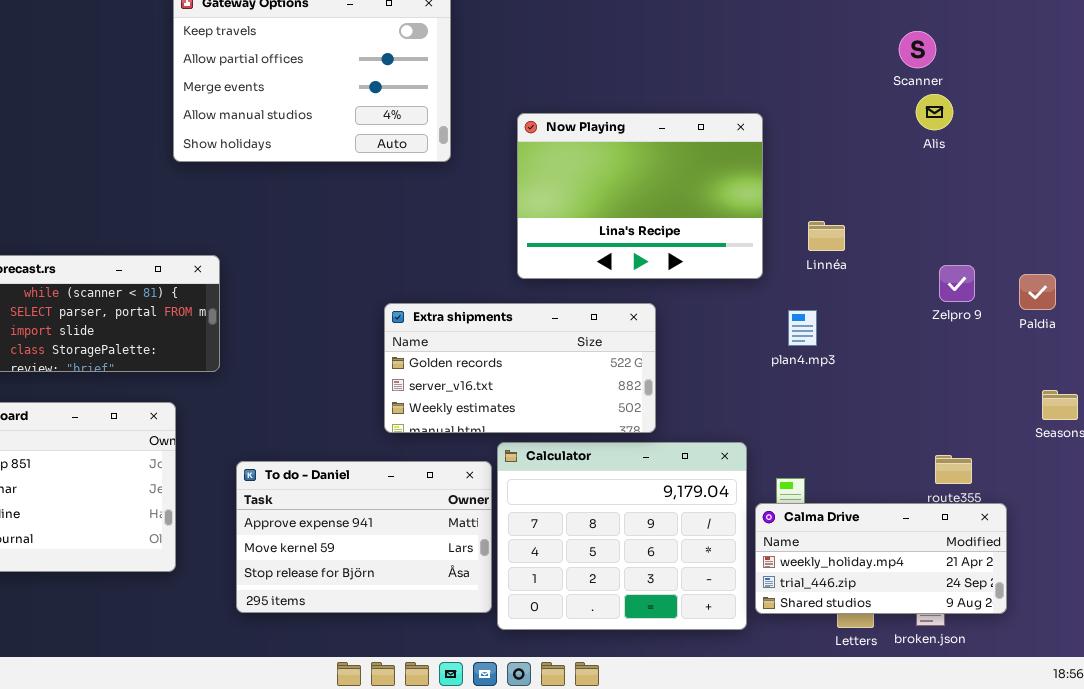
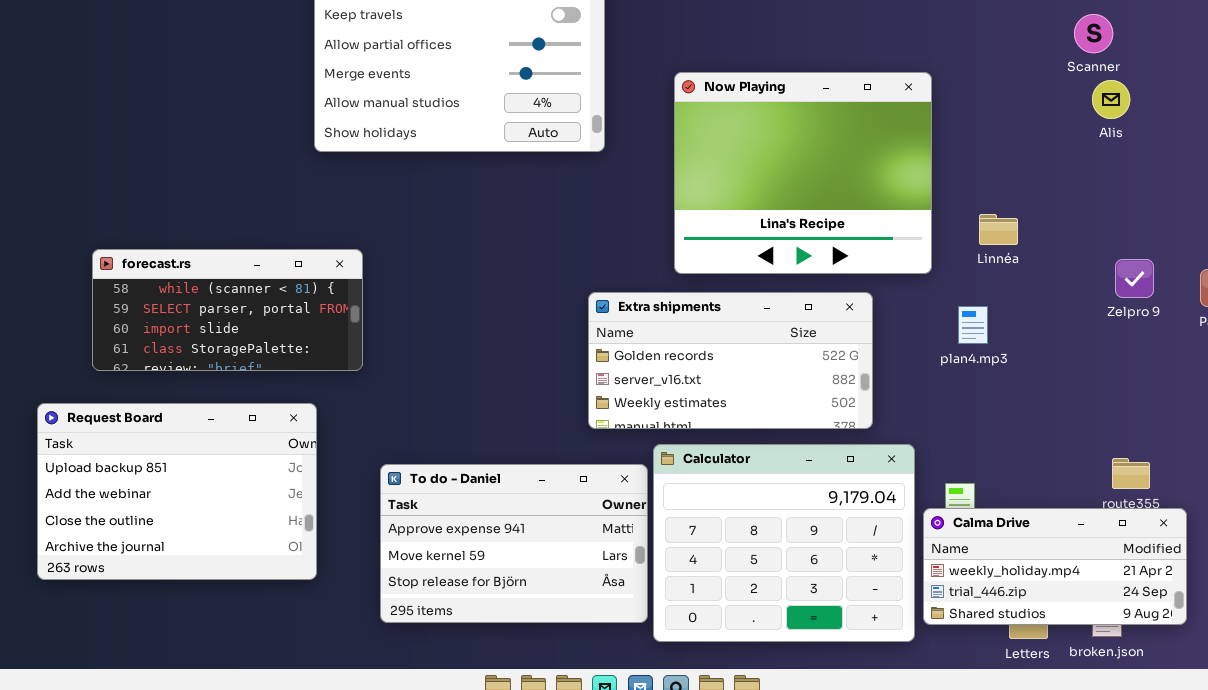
Now Playing: [517,113,763,279] -> [674,72,932,274], resized
Extra shipments: [384,303,656,433] -> [588,292,873,429], moved

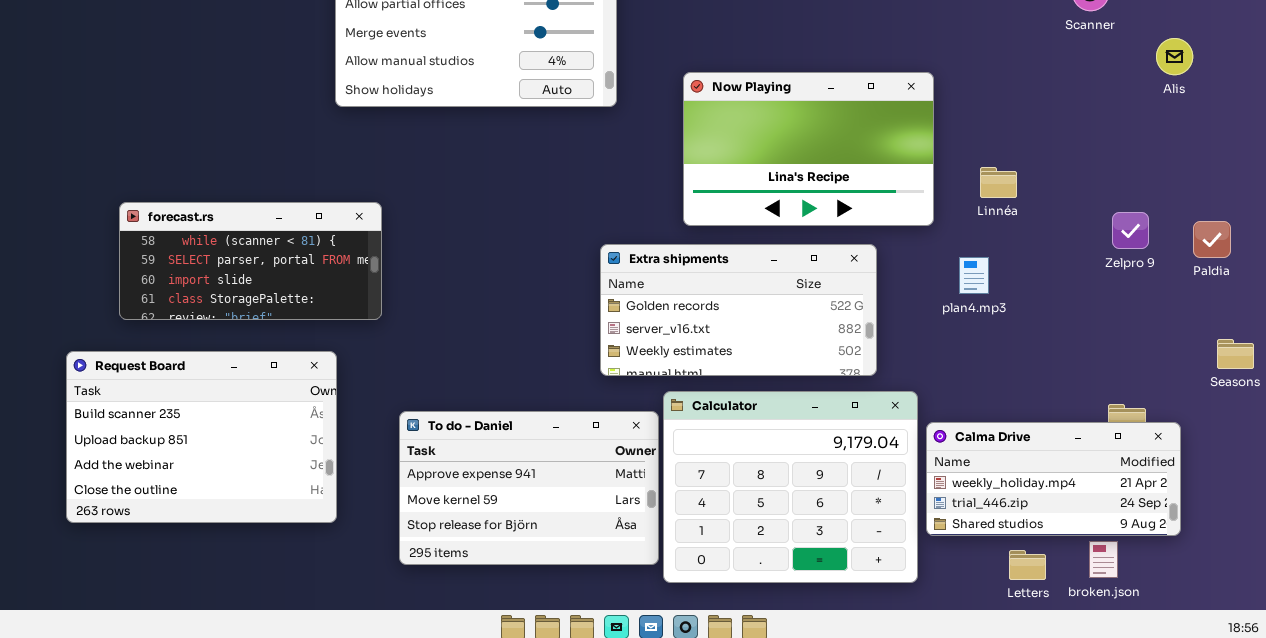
Now Playing: [674,72,932,274] -> [683,72,934,226], resized
Alis: [1092,80,1130,119] -> [1156,38,1193,75], moved
Request Board: [37,403,317,580] -> [66,351,337,523], scrolled up 1 row
Calma Drive: [923,508,1187,625] -> [926,422,1181,536], moved

